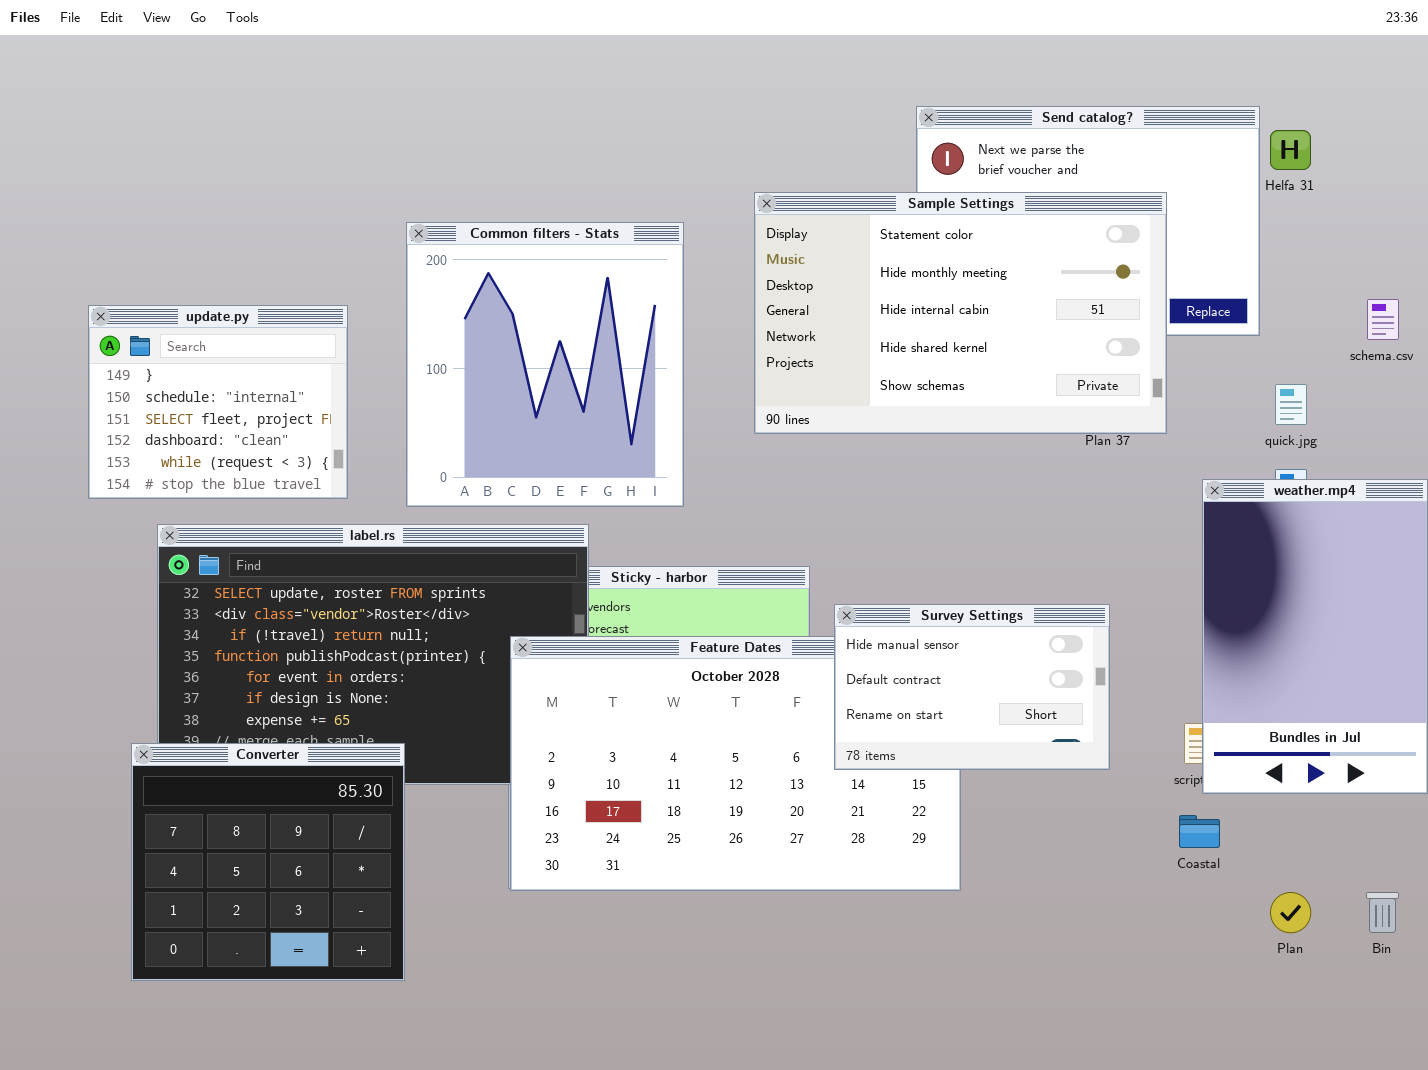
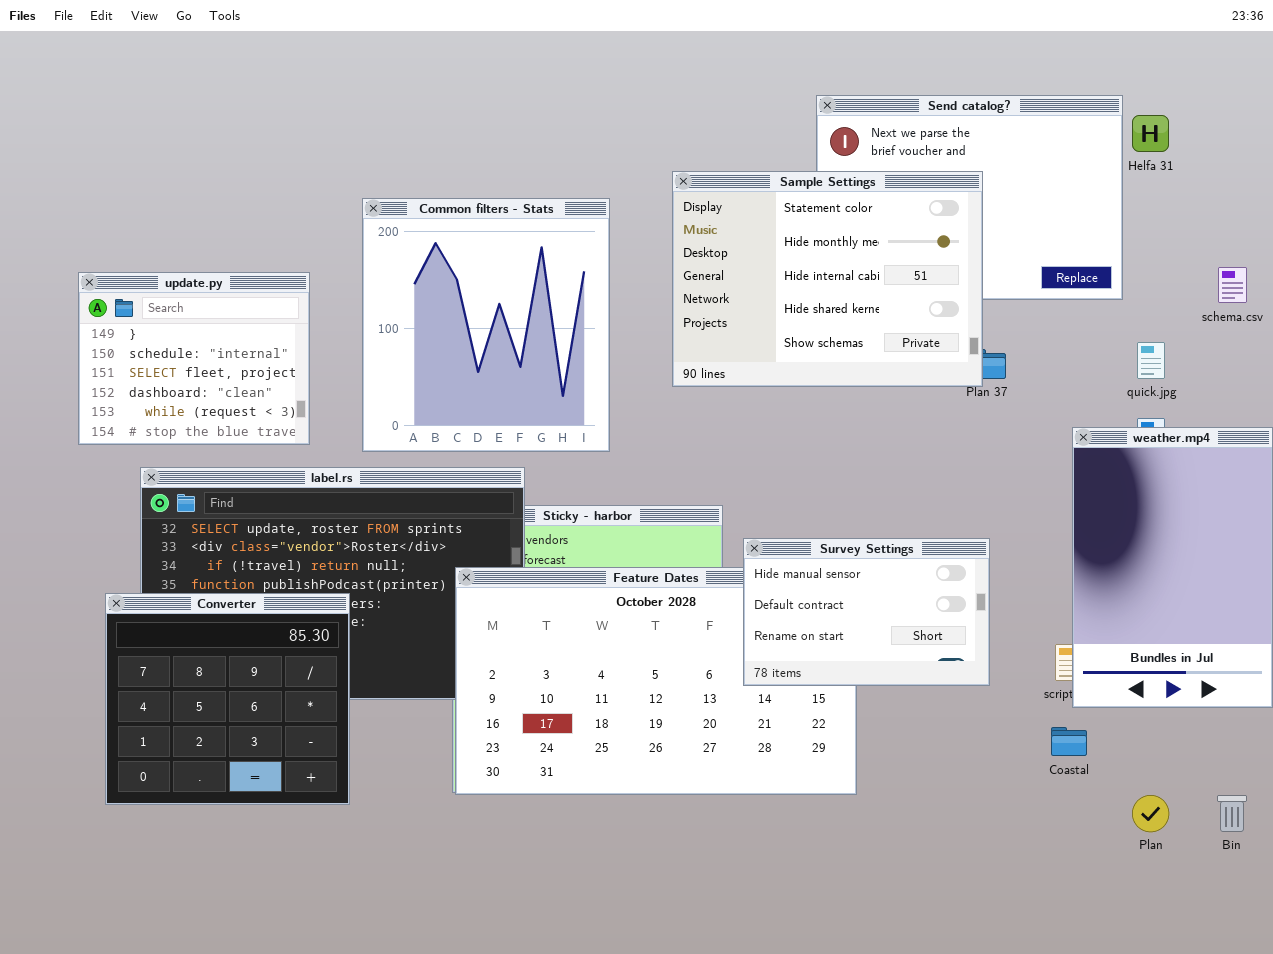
Sample Settings: [754,192,1167,434] -> [672,171,983,387], resized
Converter: [131,743,405,981] -> [105,593,350,805], moved

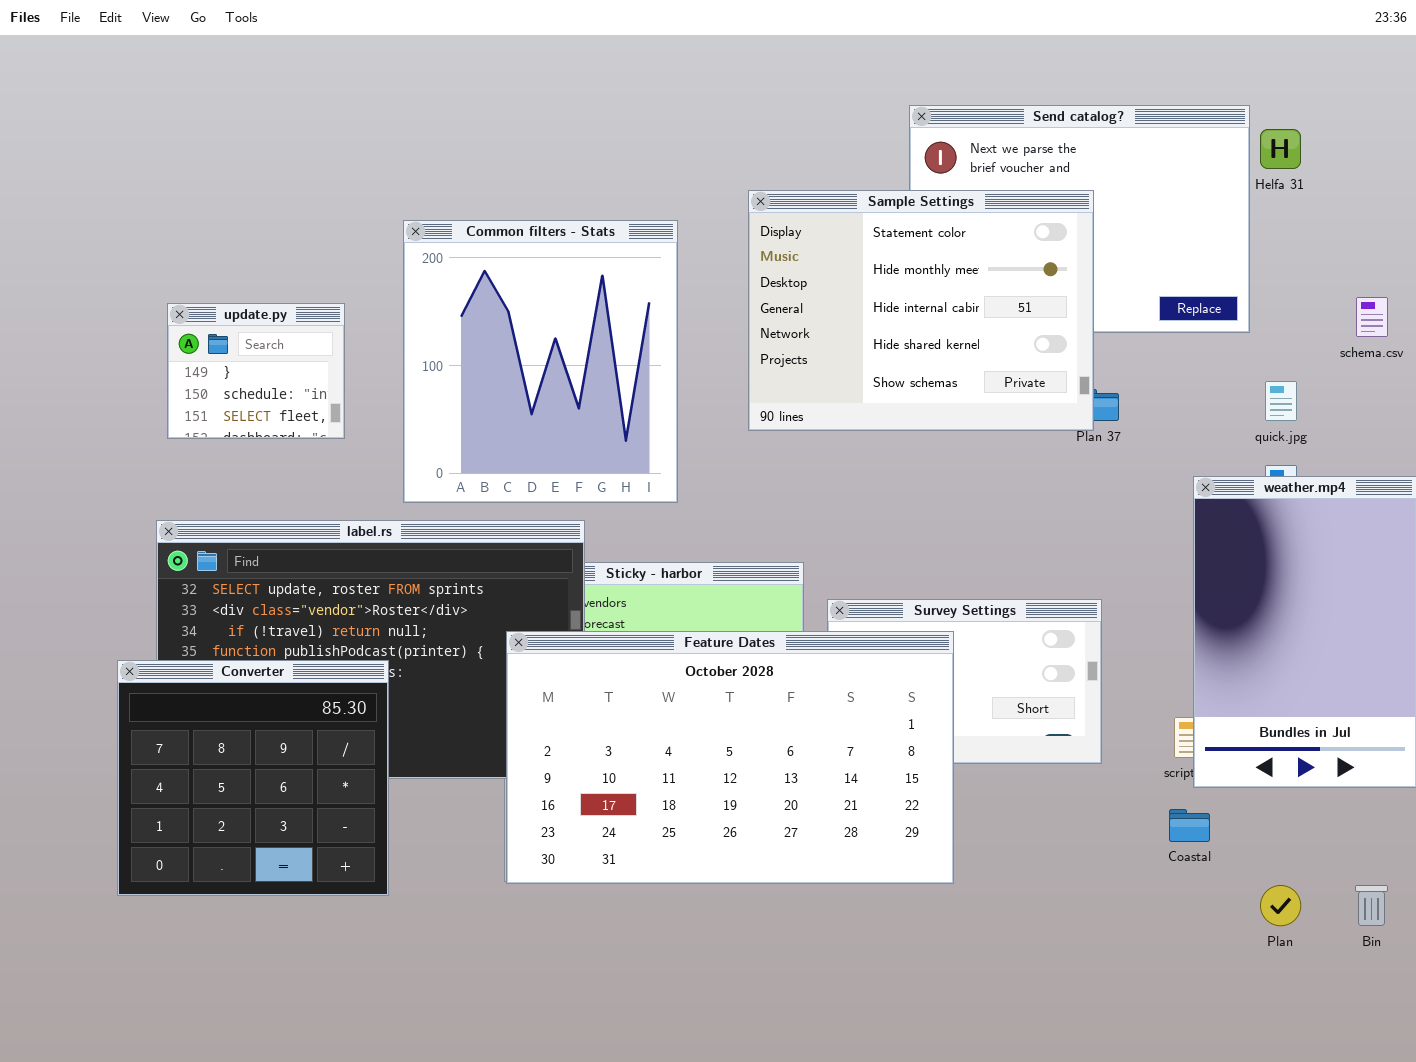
update.py: [78,272,310,445] -> [167,303,345,439], resized
Feature Dates: [455,567,857,795] -> [506,631,954,884], raised

